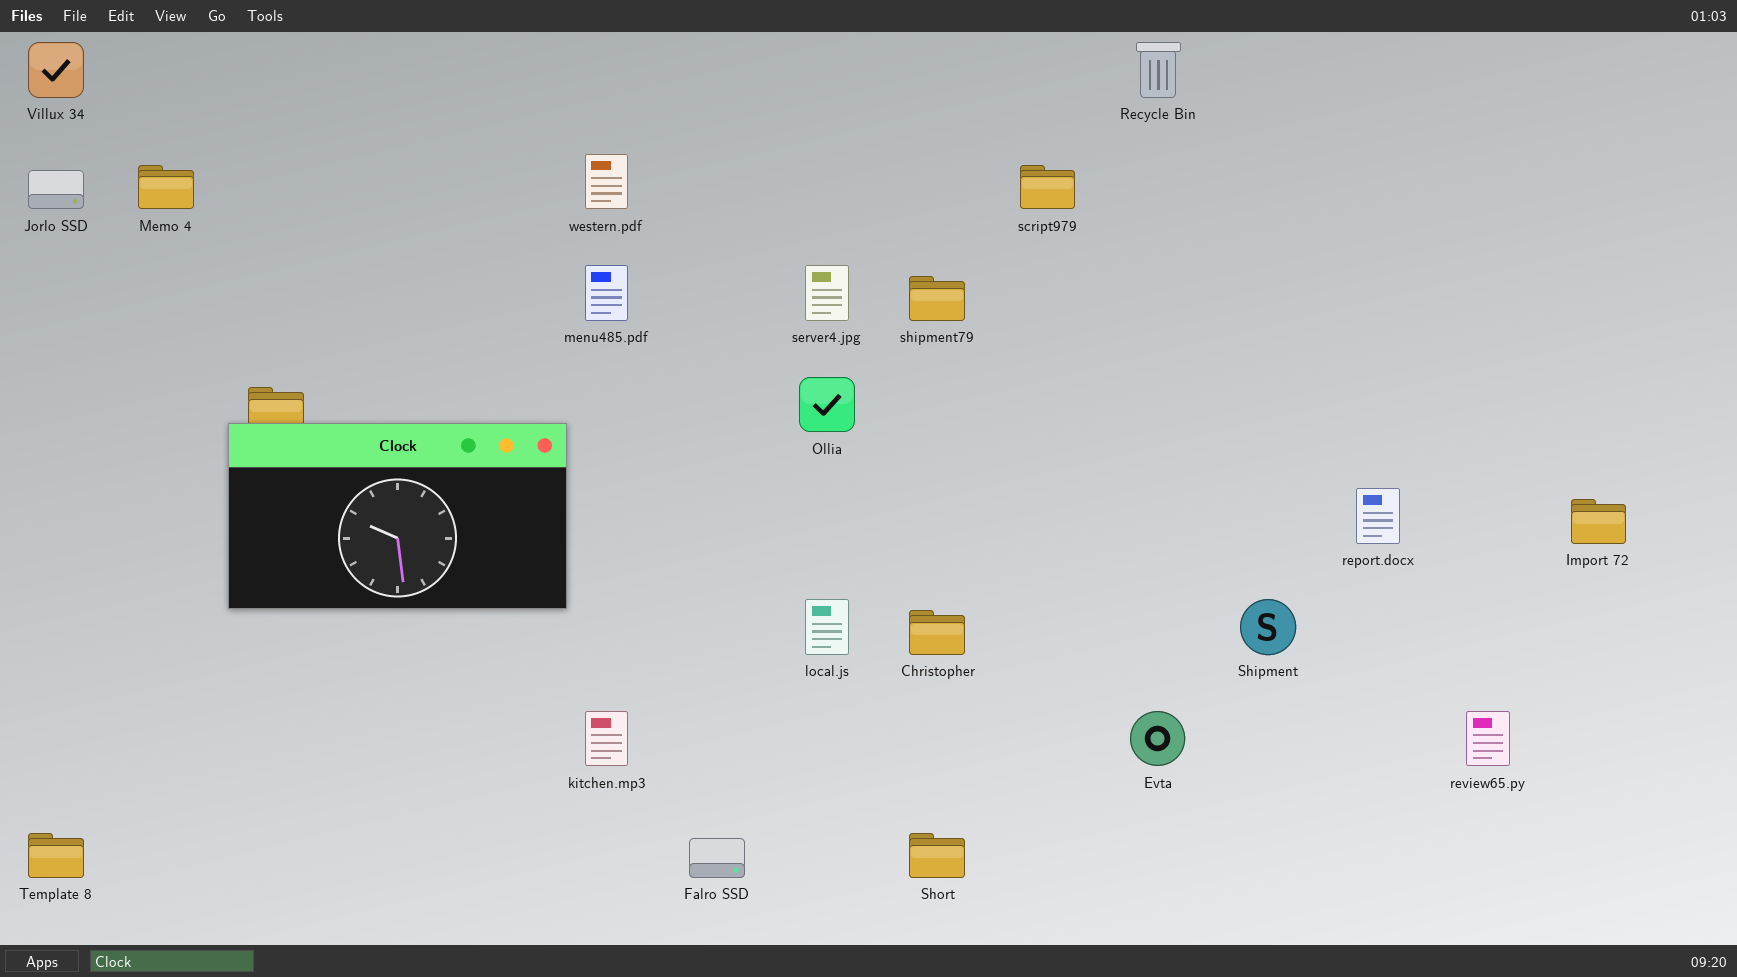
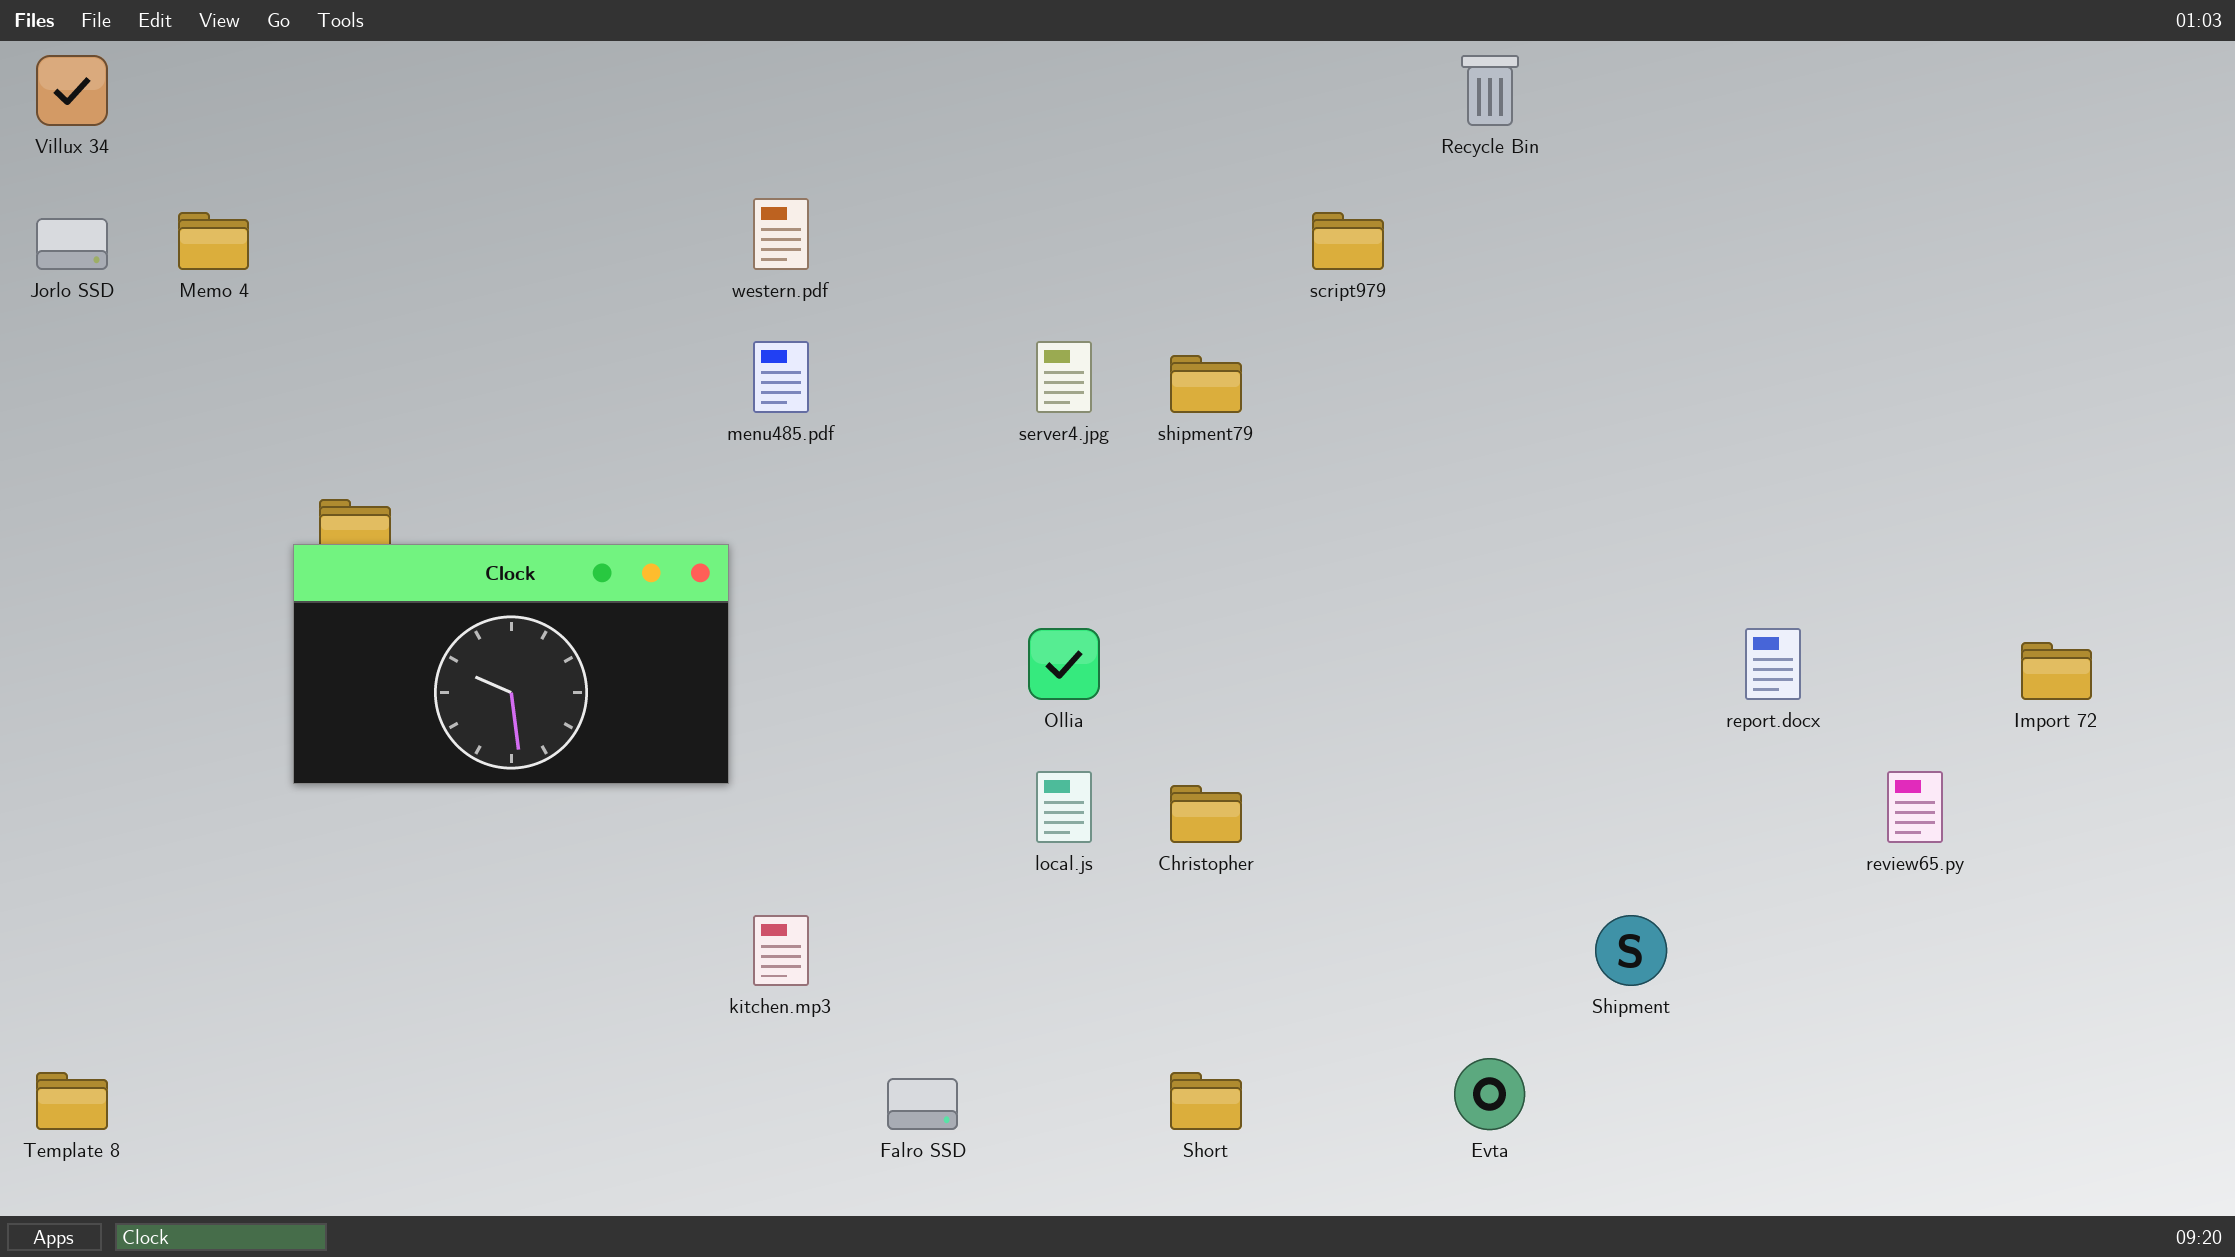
Ollia: [799,377,855,432] -> [1028,628,1100,700], moved
Shipment: [1240,599,1296,655] -> [1595,915,1667,986], moved
Evta: [1130,711,1185,766] -> [1454,1058,1525,1130], moved
review65.py: [1466,711,1510,766] -> [1887,771,1943,843], moved

